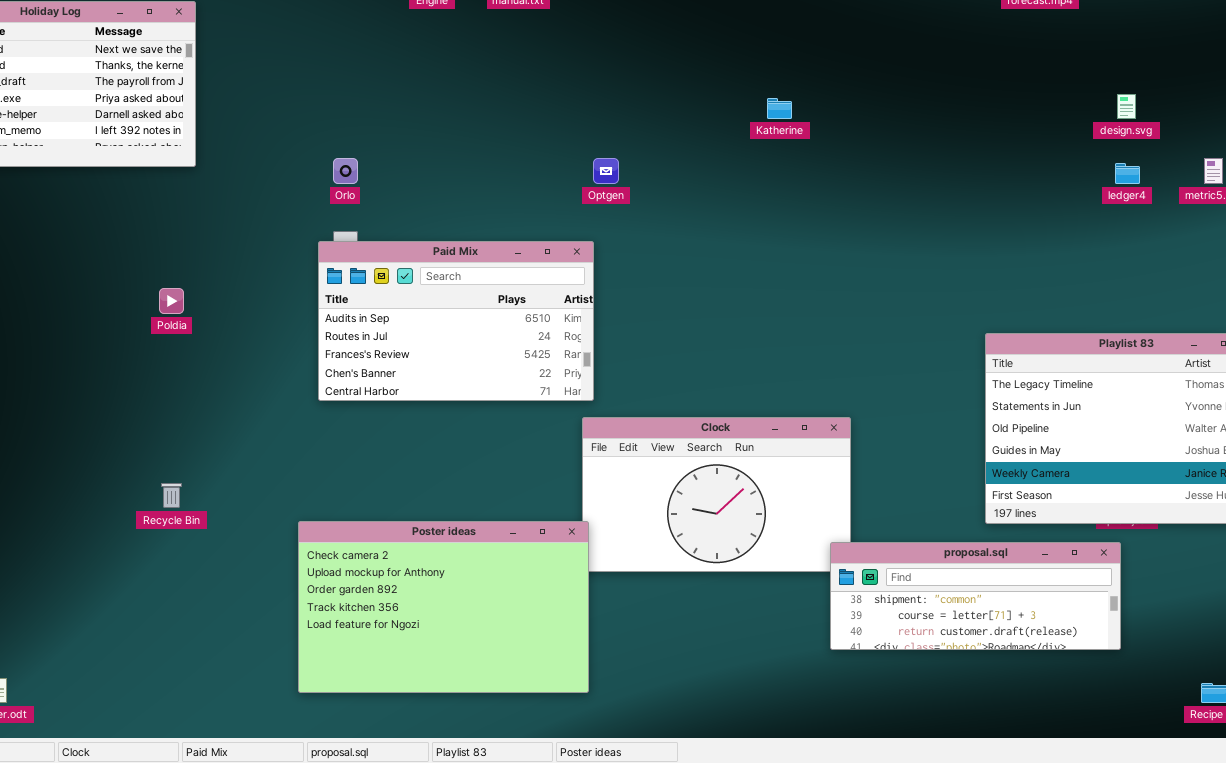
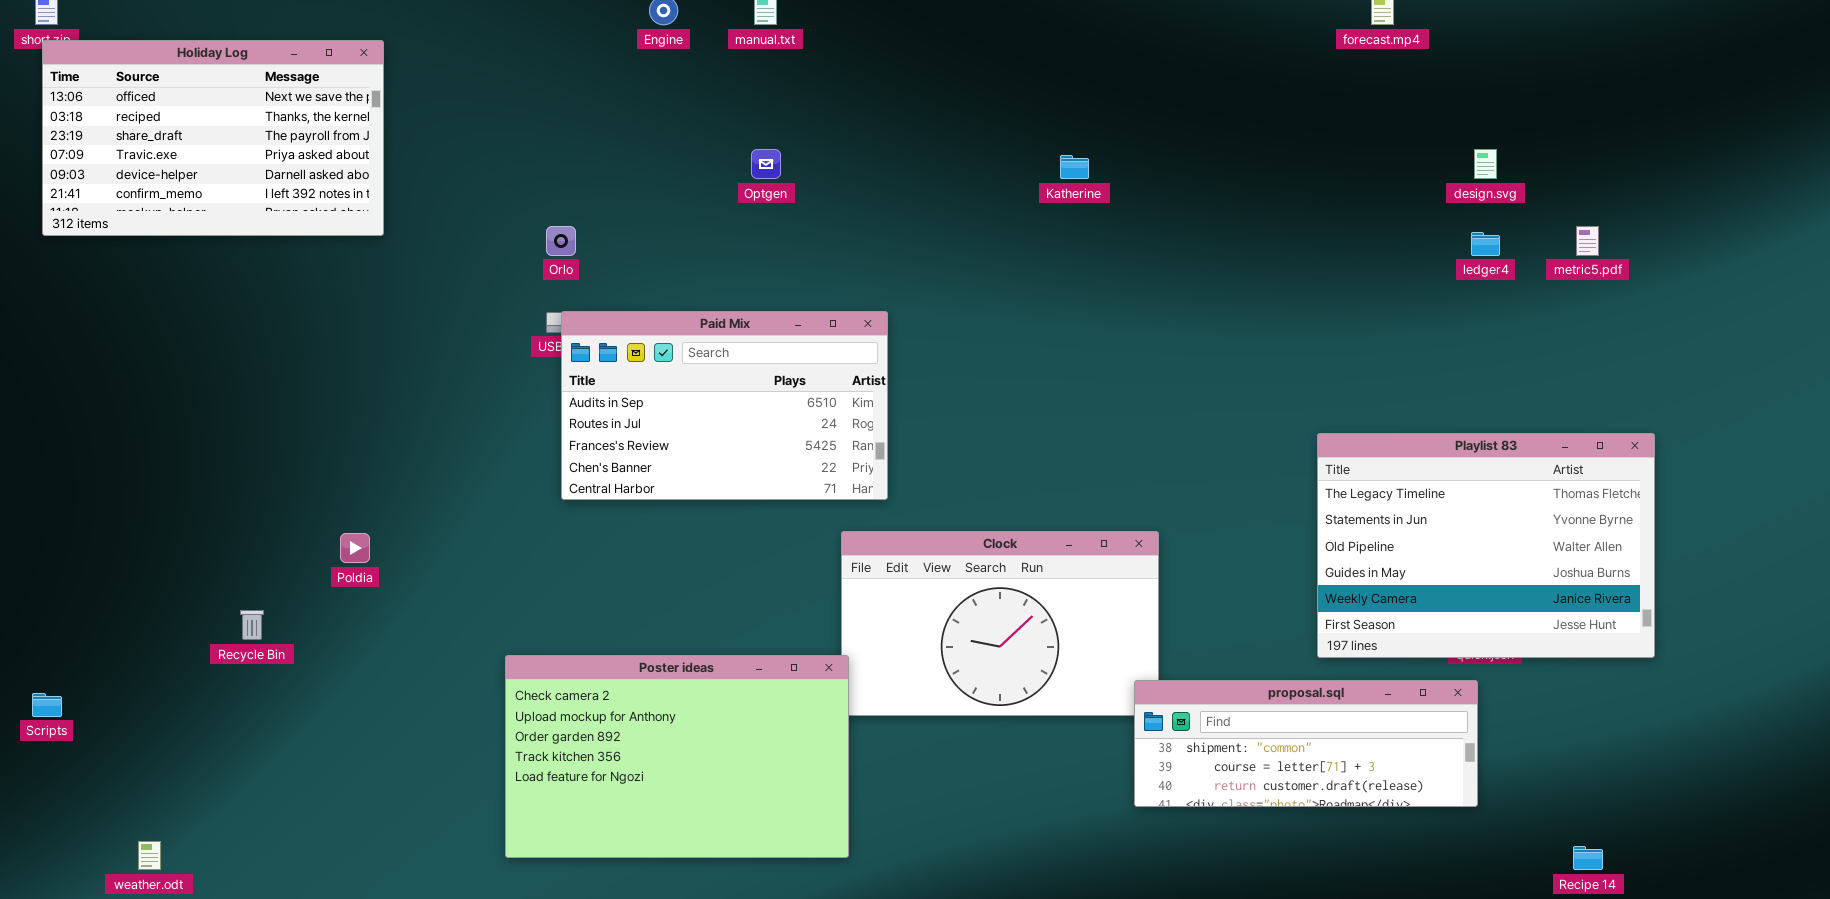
Optgen: [593,158,619,184] -> [751,149,781,179], moved
Paid Mix: [318,241,594,401] -> [561,311,888,500], moved
Poldia: [159,288,184,314] -> [340,533,370,563], moved
Recycle Bin: [161,483,182,508] -> [240,610,264,640], moved

